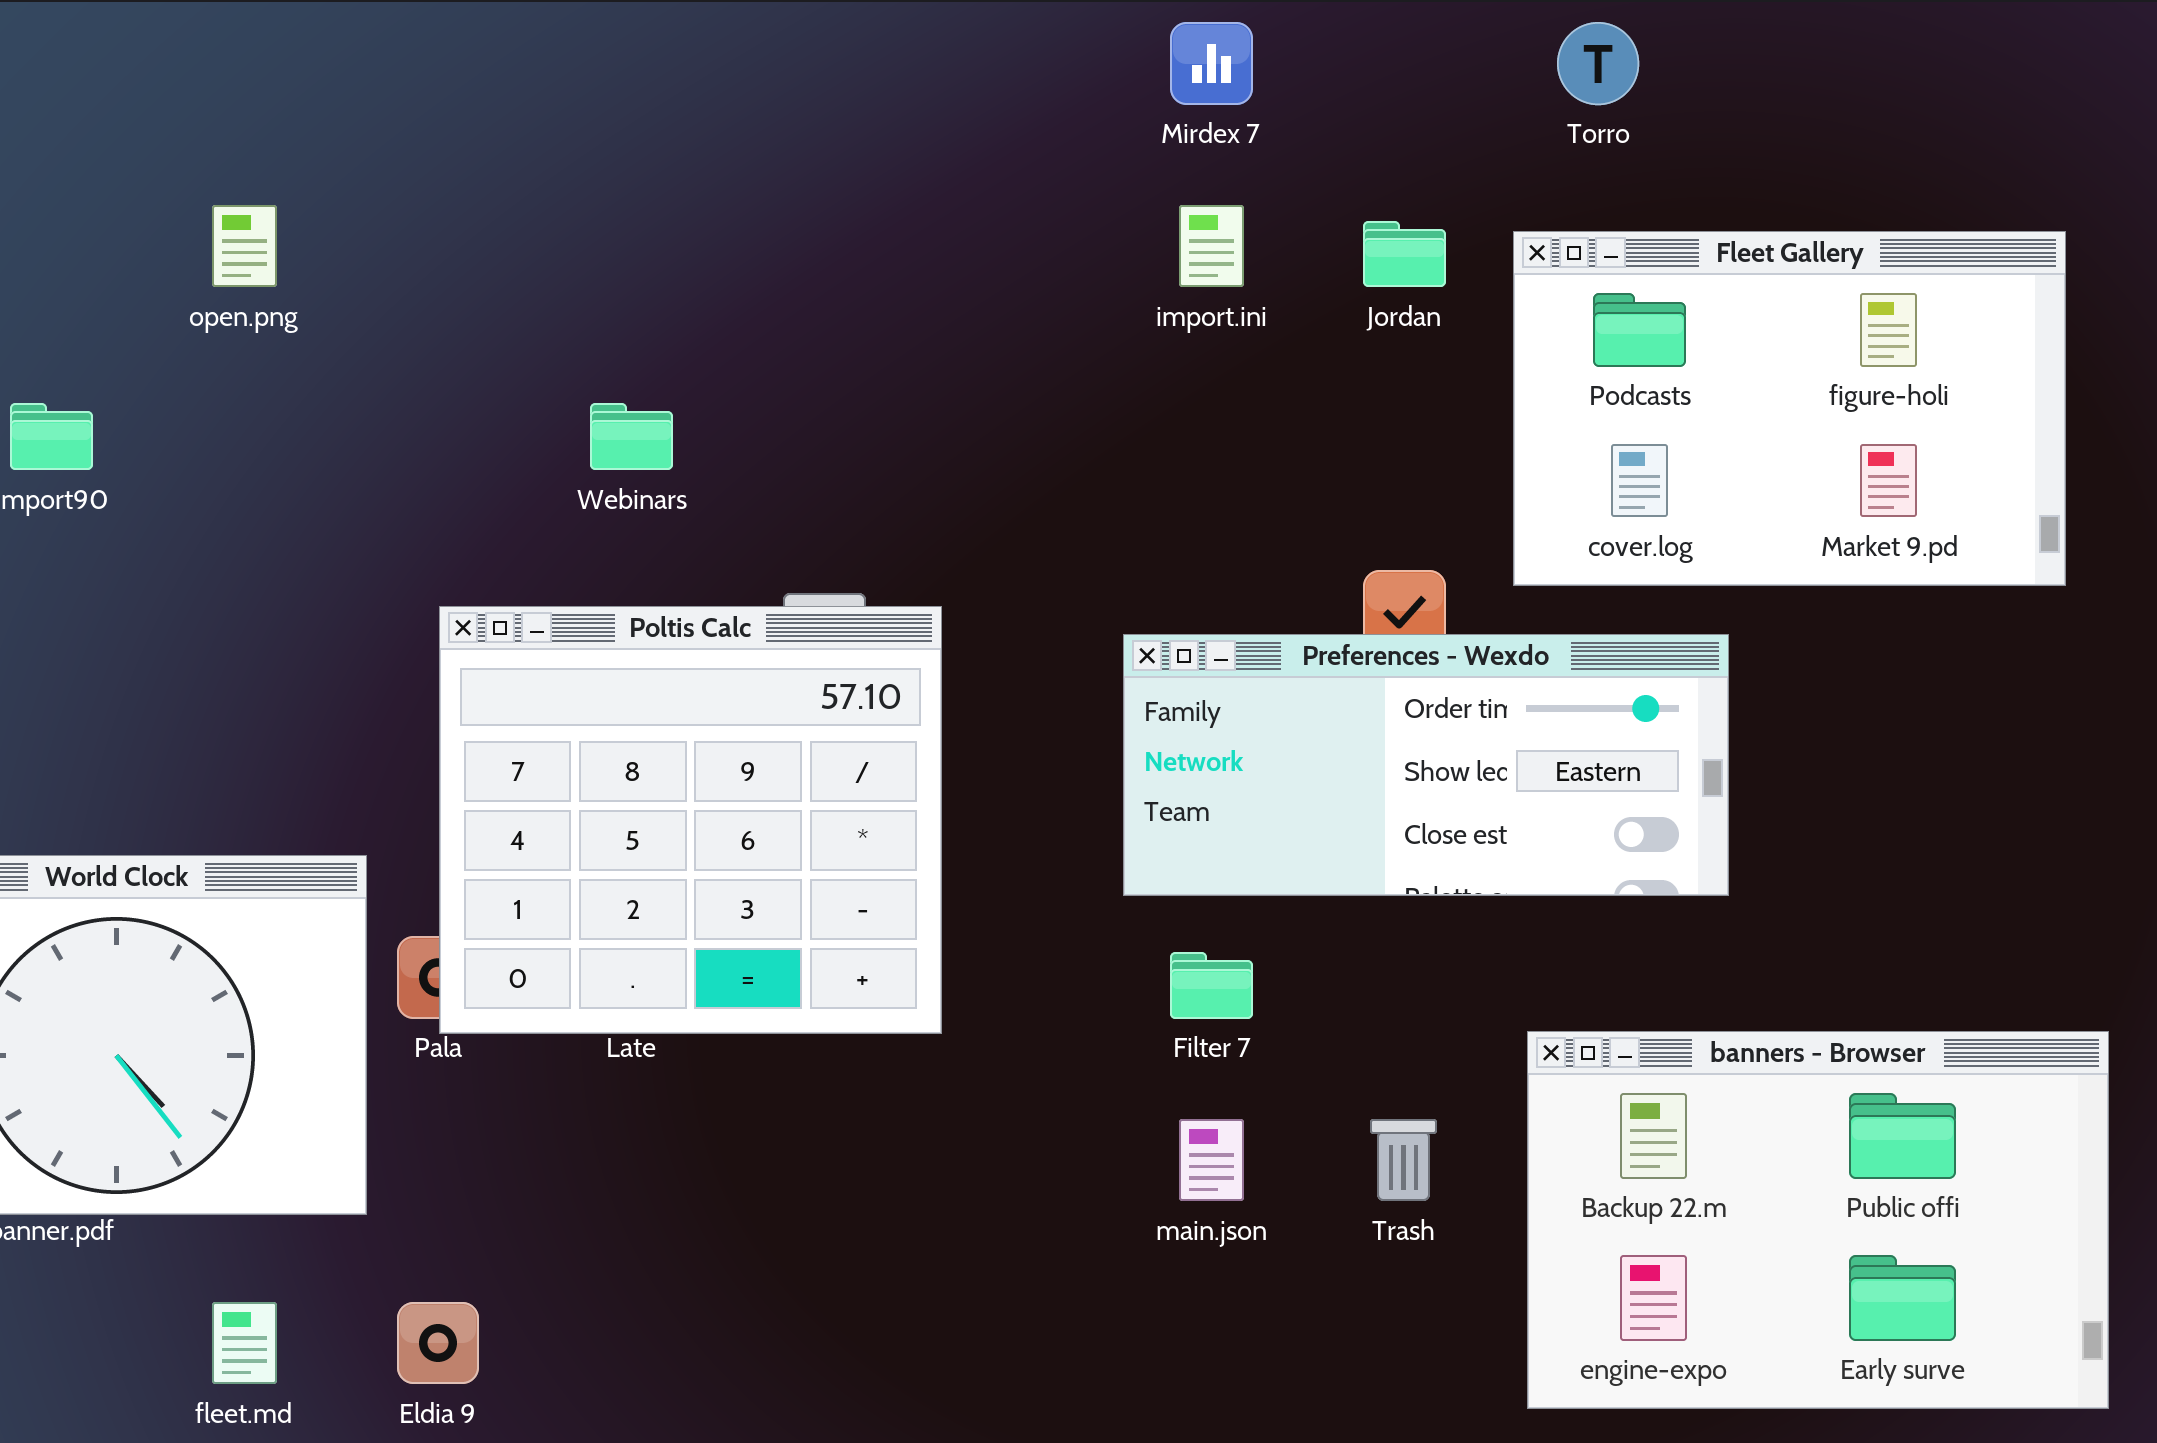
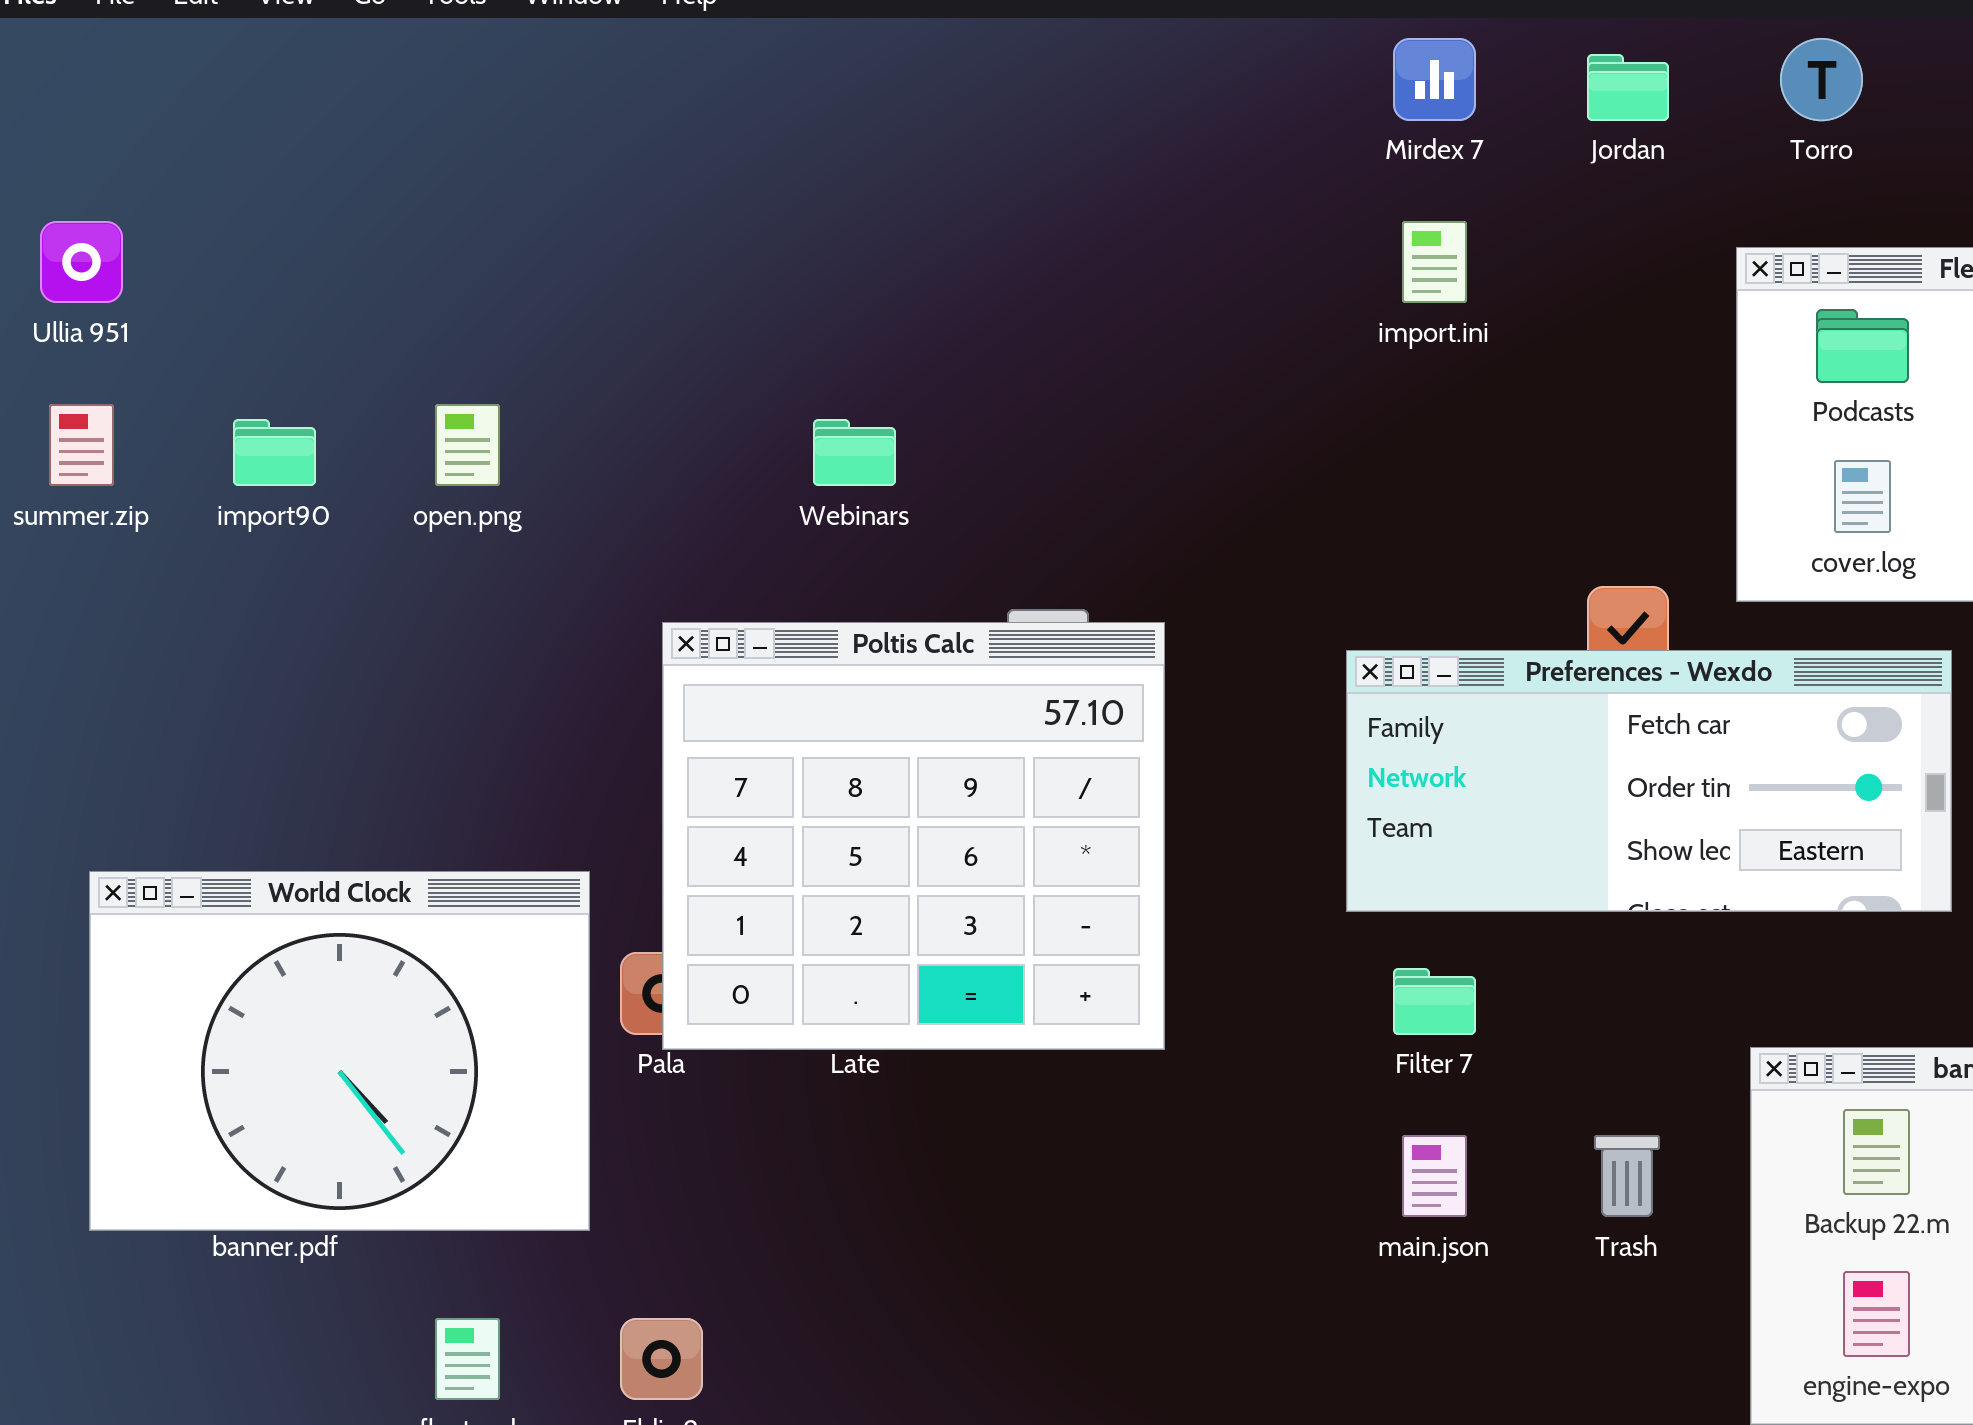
open.png: [212,205,277,287] -> [435,404,500,486], moved
Jordan: [1363,221,1446,287] -> [1587,54,1669,121], moved
Preferences - Wexdo: [1123,634,1729,896] -> [1346,650,1952,912], scrolled up 1 row

